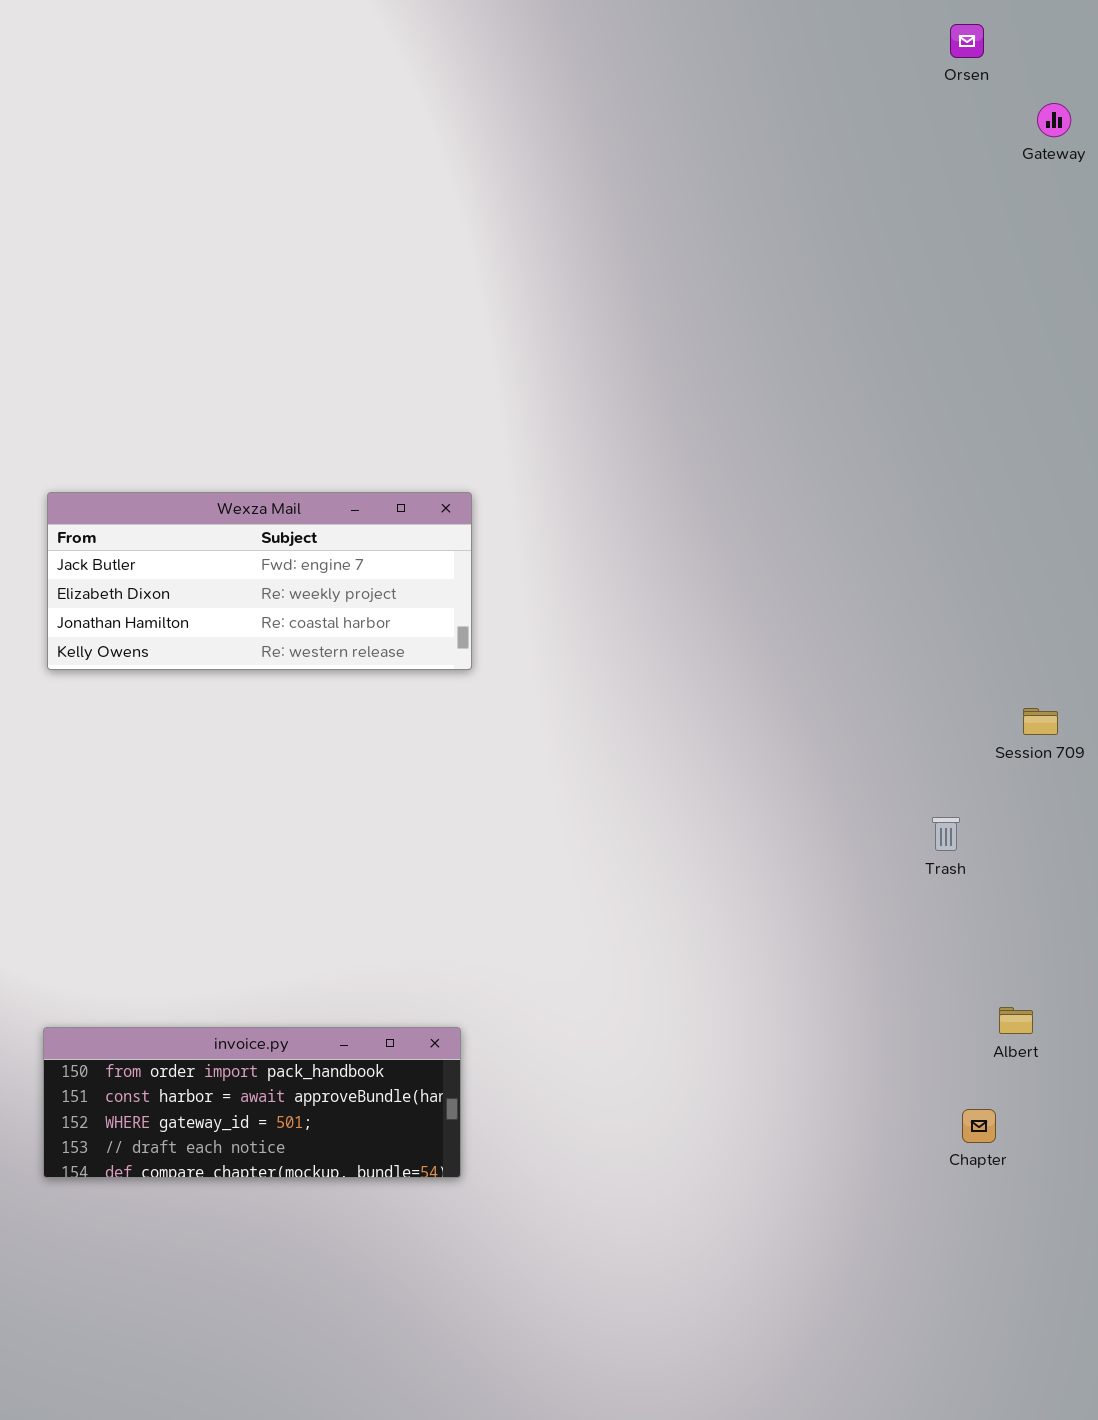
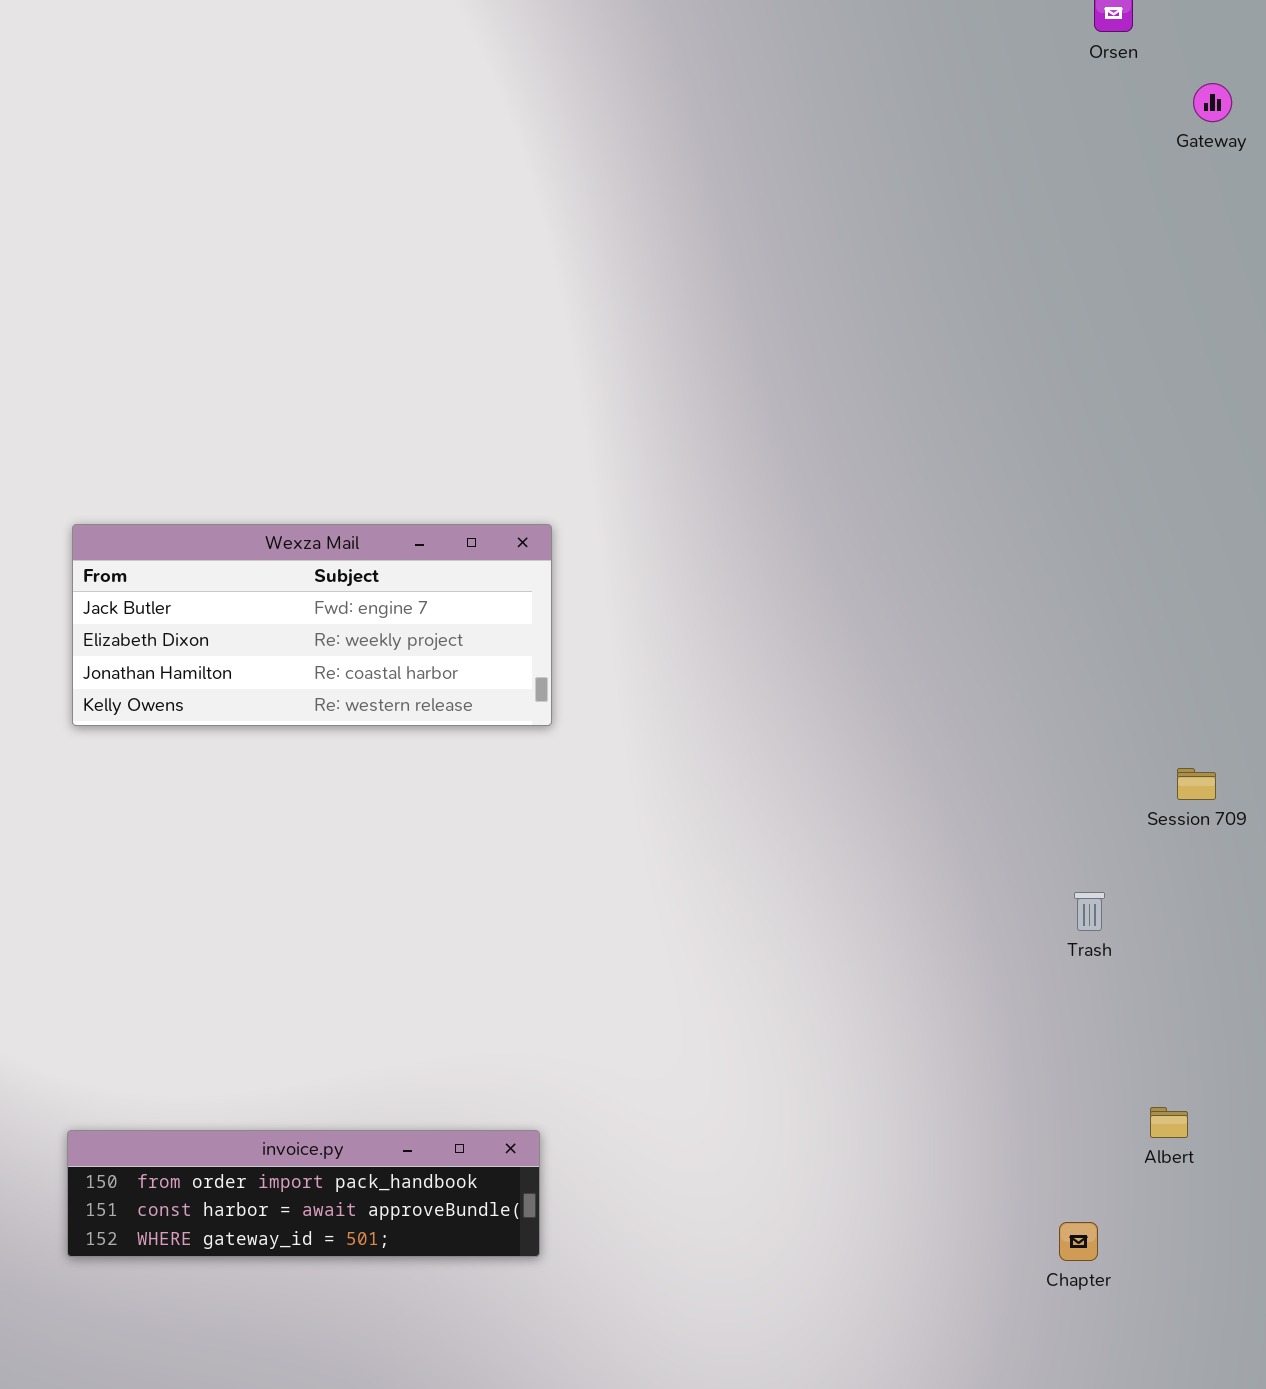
invoice.py: [43,1027,461,1178] -> [67,1130,540,1257], resized
Chapter: [962,1109,996,1143] -> [1059,1222,1098,1261], moved

